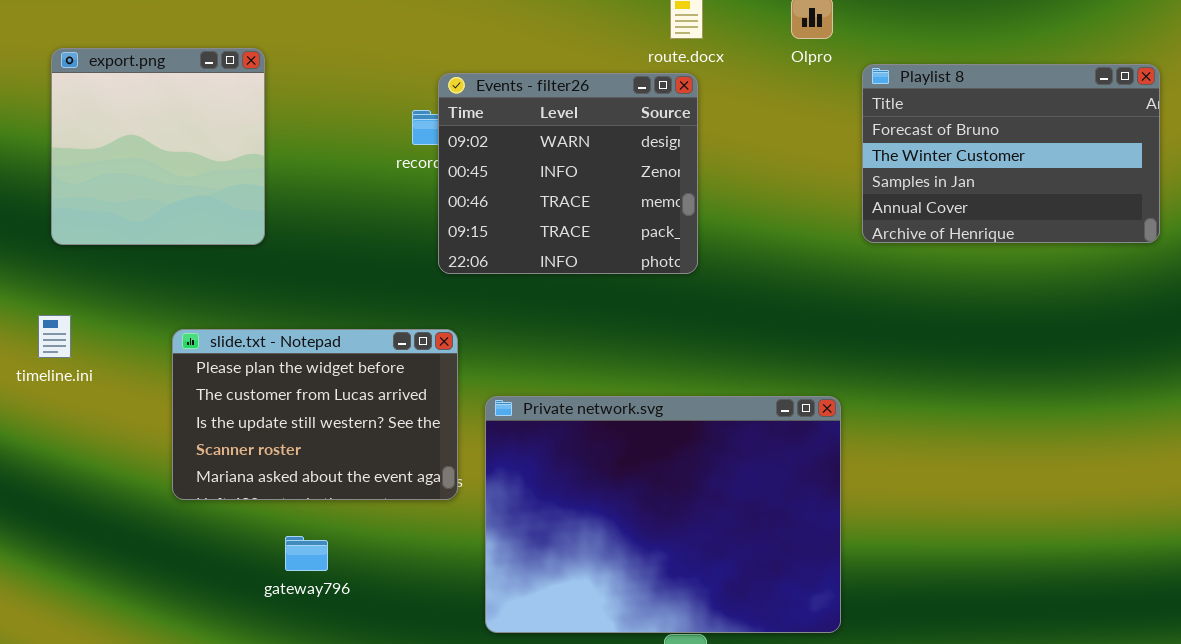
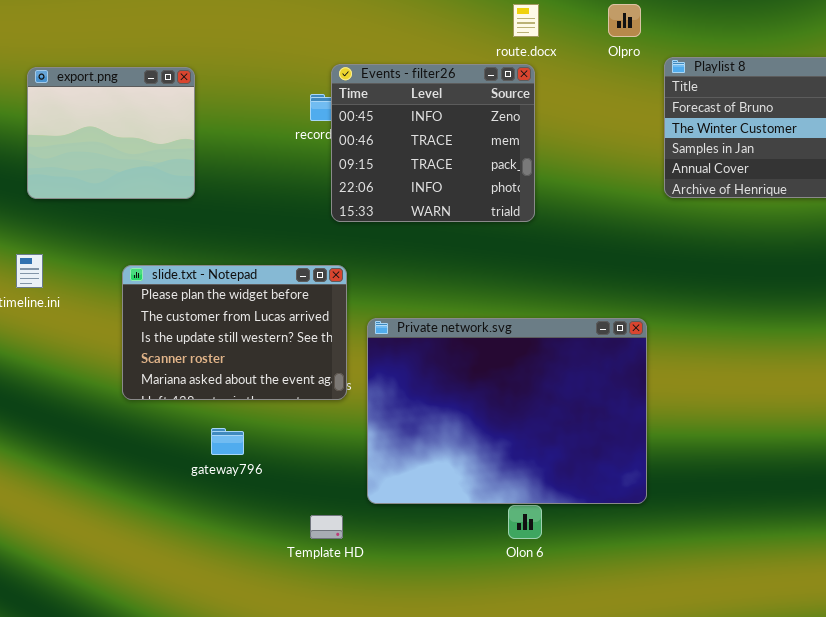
export.png: [51,48,265,245] -> [27,67,195,199], resized
Events - filter26: [438,73,698,274] -> [331,64,535,222], scrolled down 1 row

